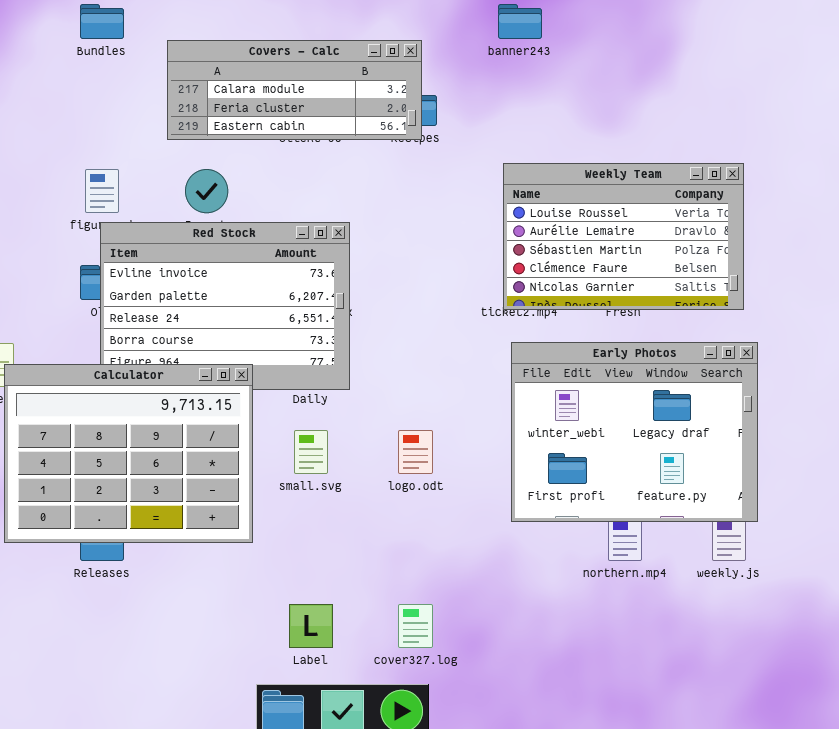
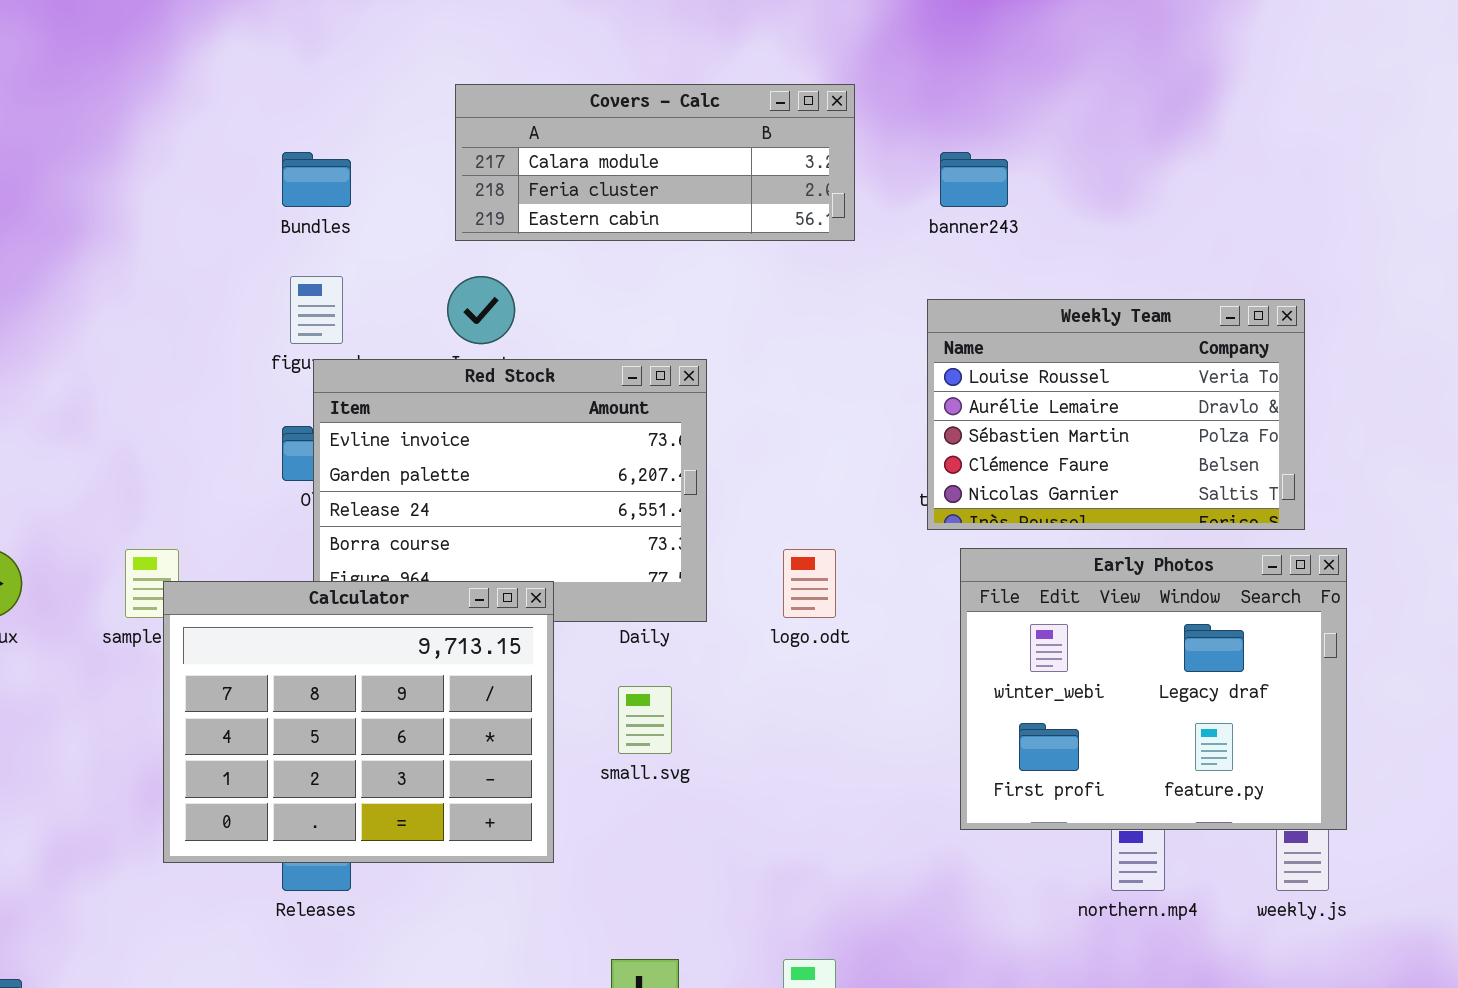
Bundles: [80,4,124,39] -> [282,152,351,207], moved
banner243: [498,4,542,39] -> [940,152,1008,207], moved
Covers - Calc: [167,40,422,140] -> [455,84,855,241], moved
Weekly Team: [503,163,744,310] -> [927,299,1305,530], moved
logo.odt: [398,430,433,474] -> [783,549,836,618], moved

